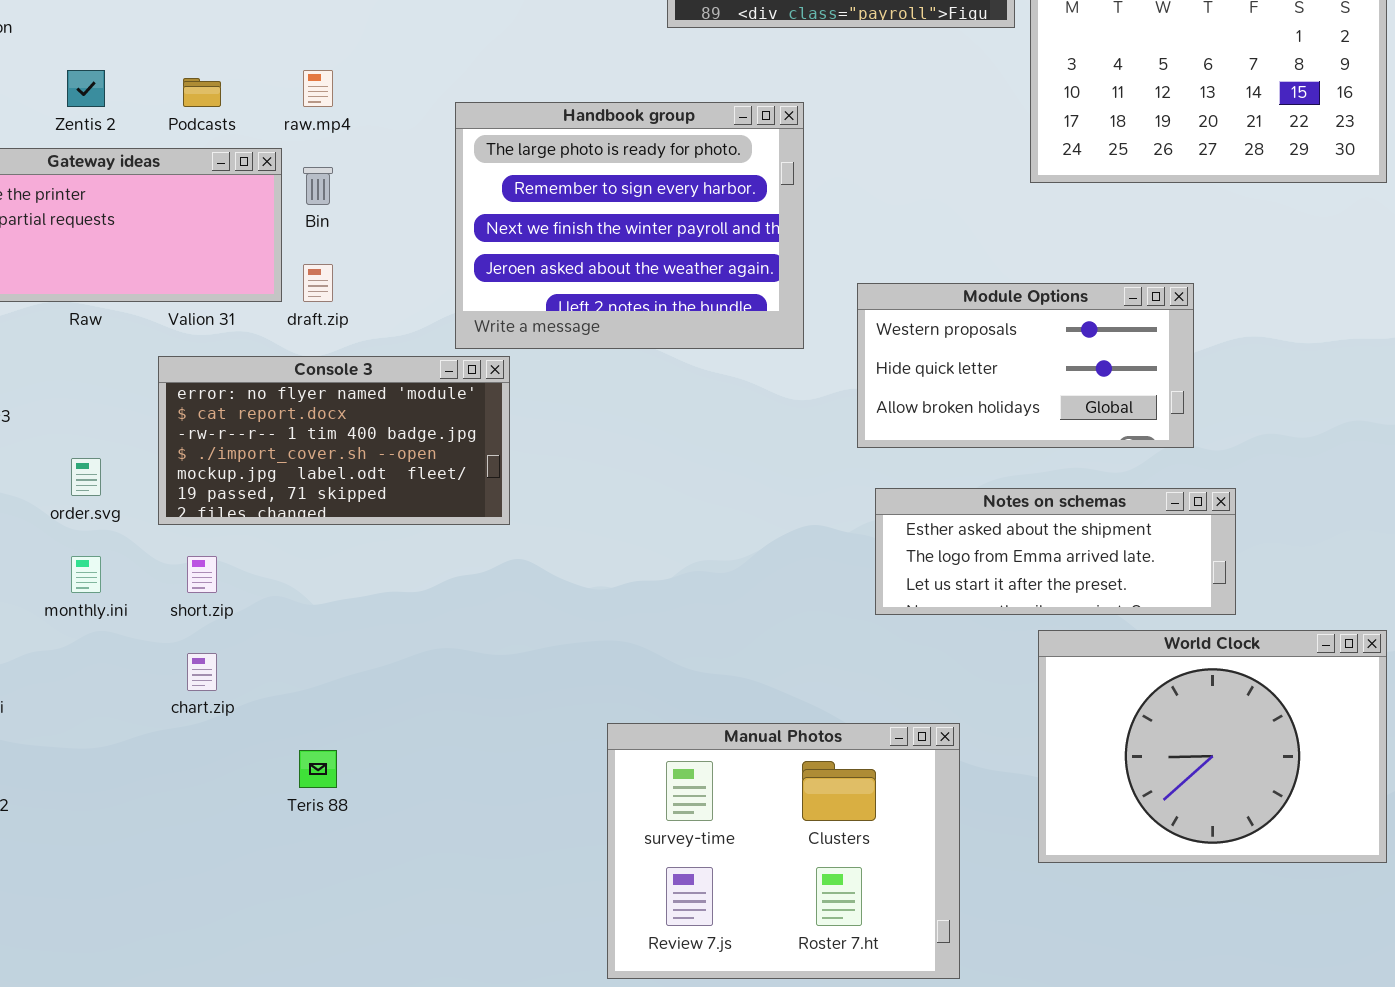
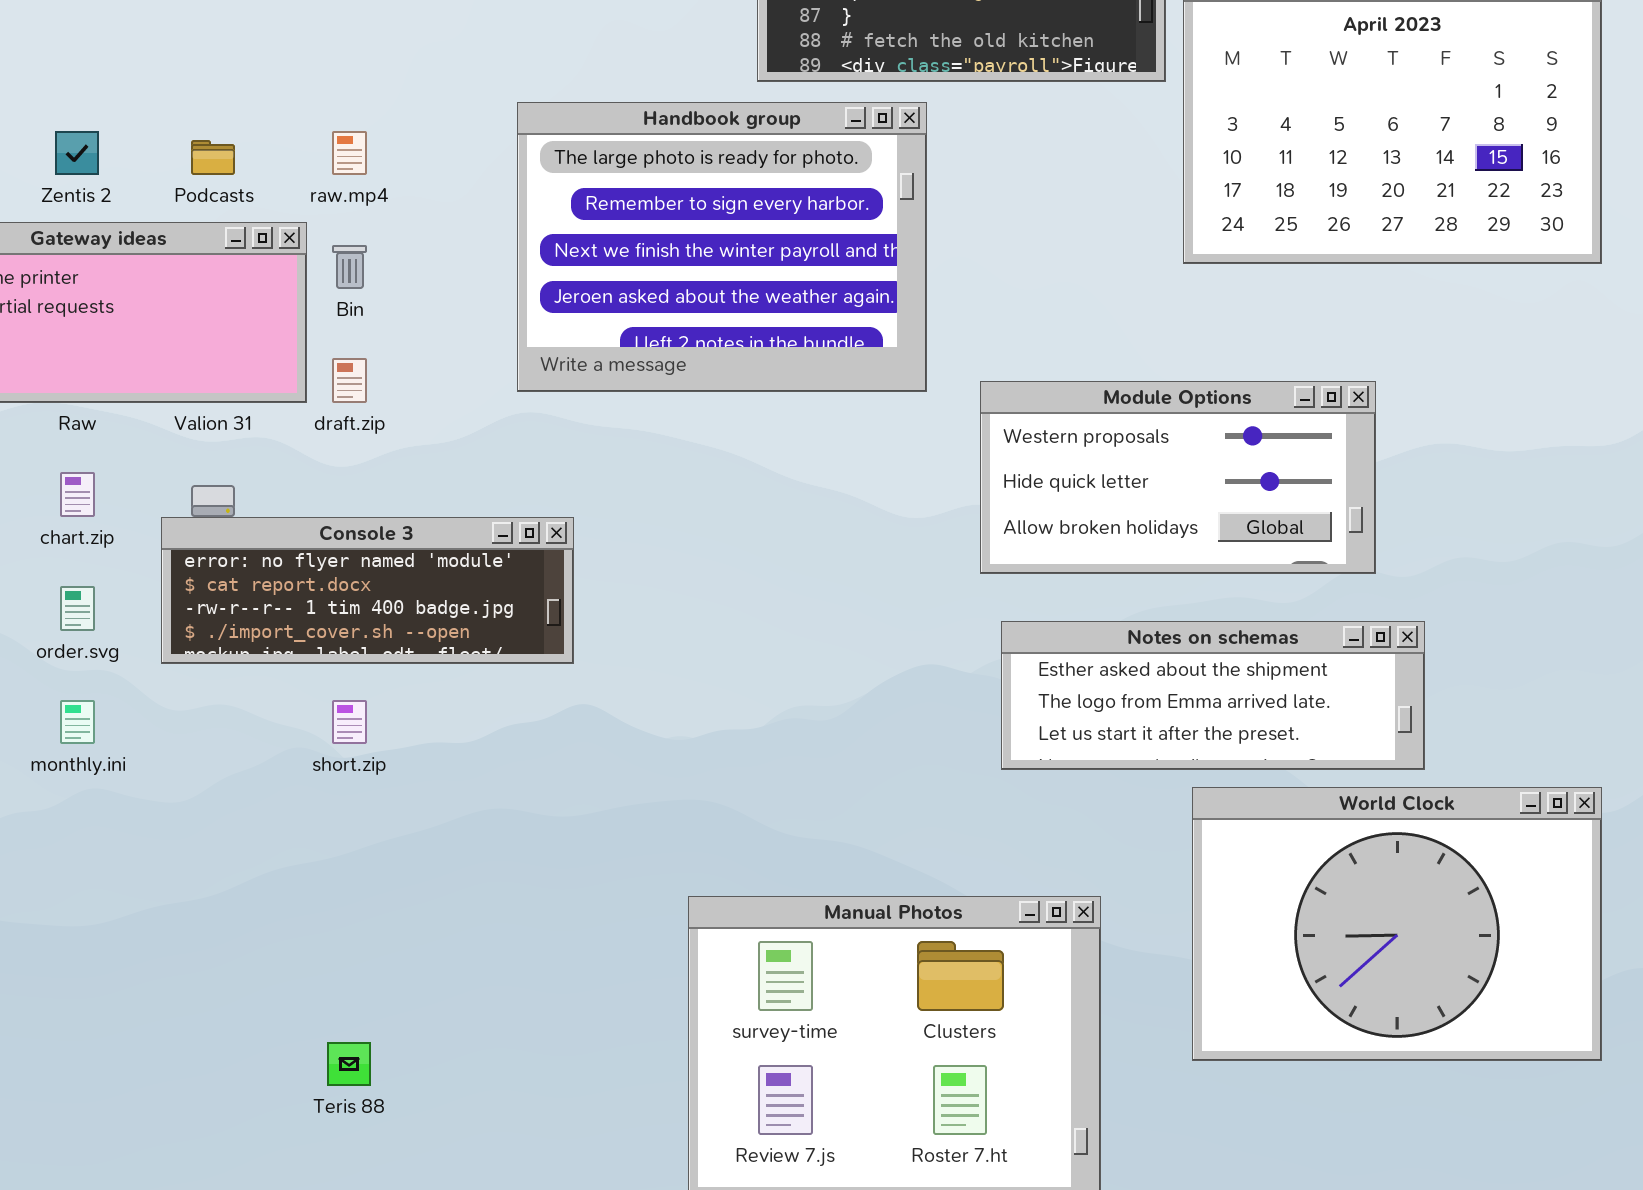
Handbook group: [455,102,804,349] -> [517,102,927,392], moved
Console 3: [158,356,510,525] -> [161,517,574,664], resized
short.zip: [187,556,217,593] -> [332,700,367,744], moved
chart.zip: [187,653,217,691] -> [60,472,95,517], moved
Teris 88: [299,750,337,788] -> [327,1042,371,1086], moved

